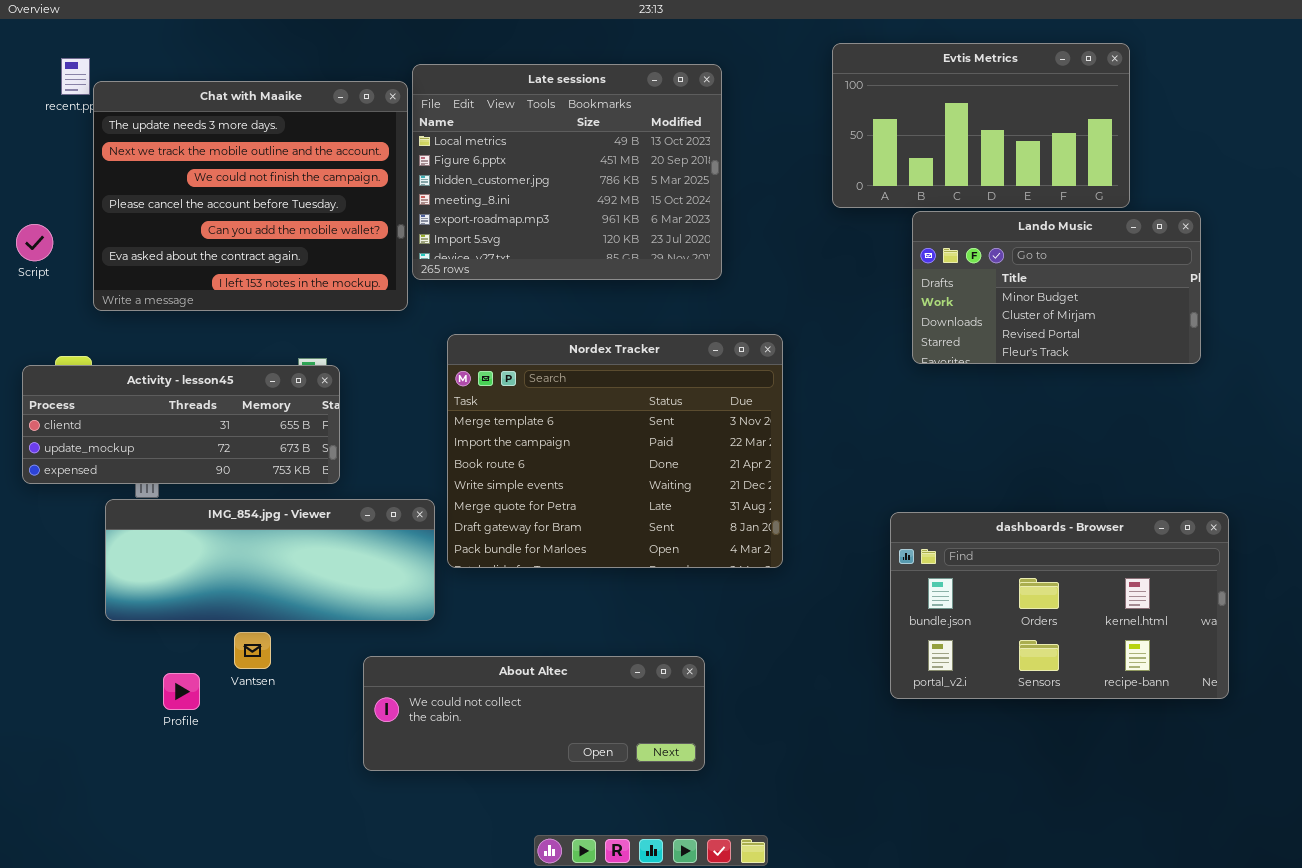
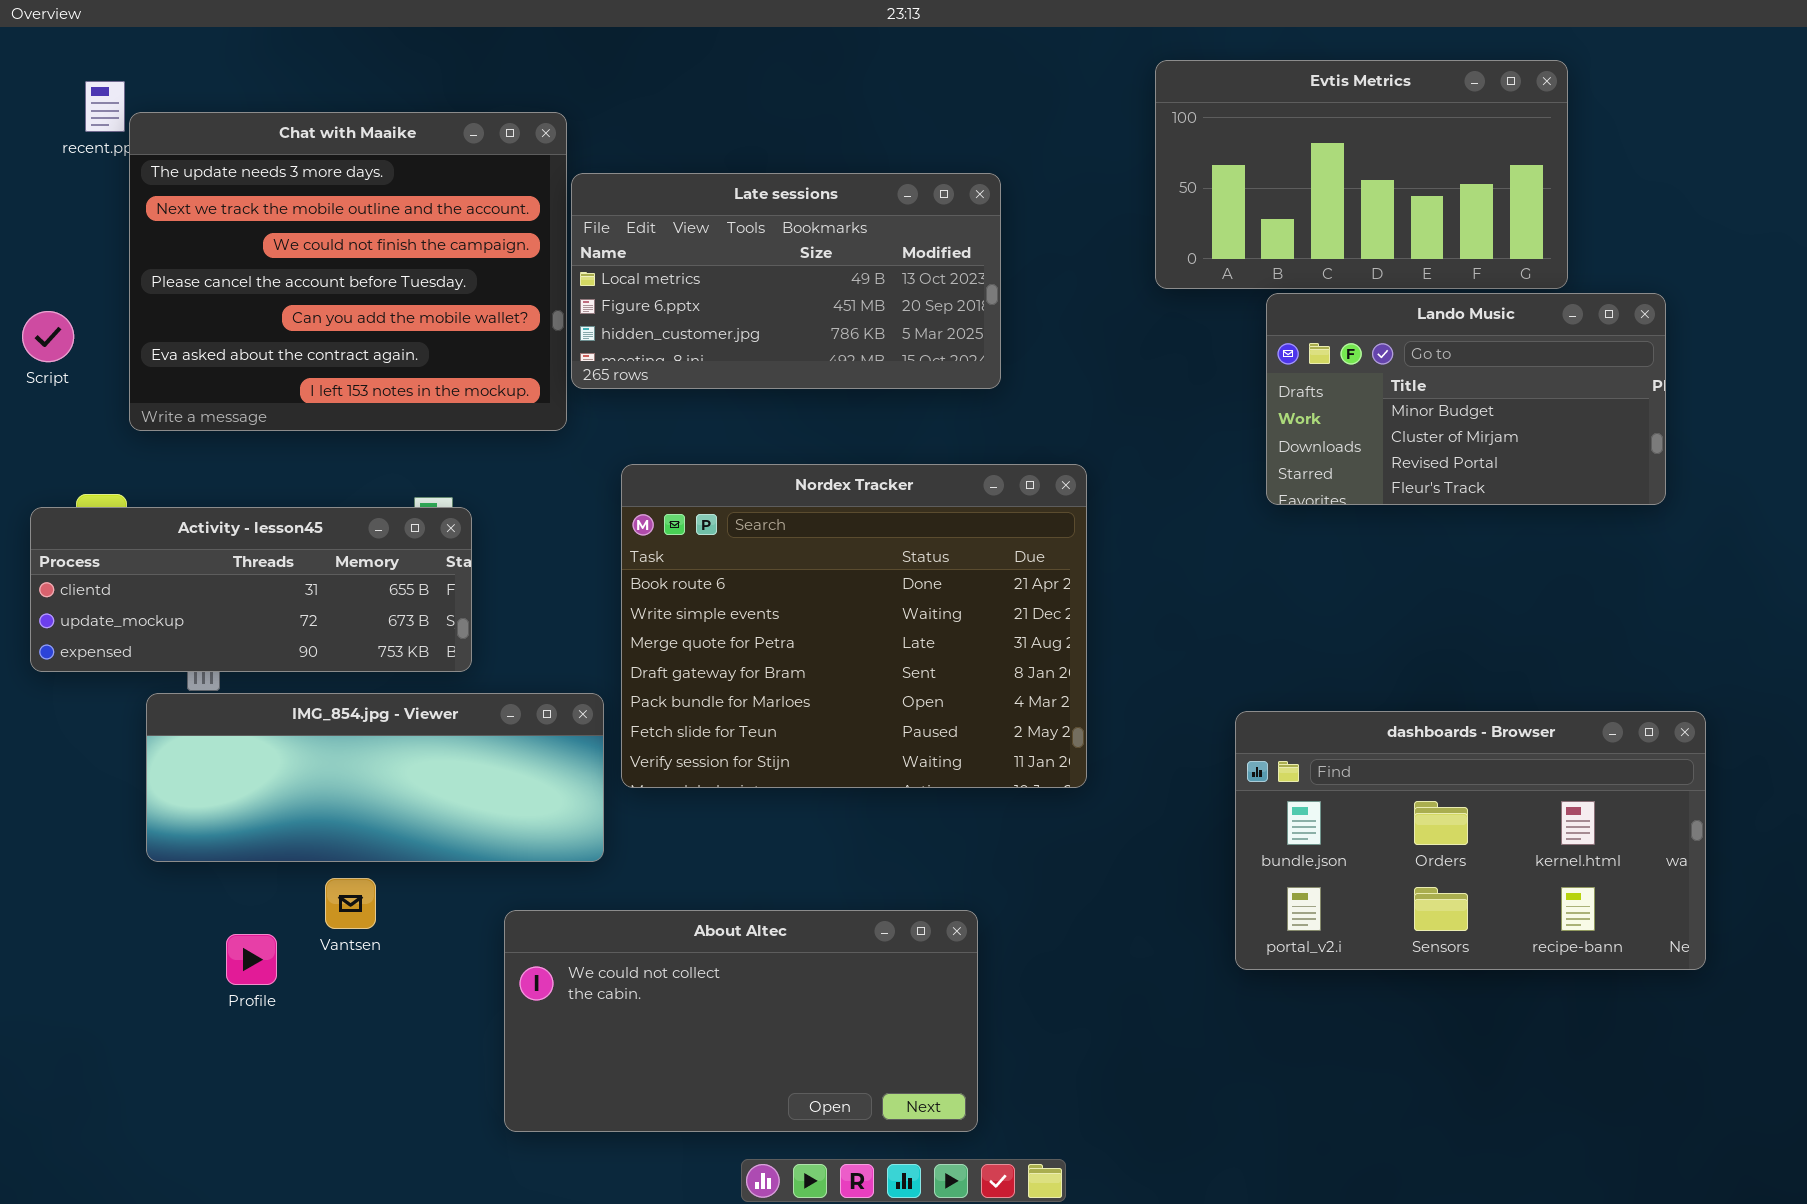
Late sessions: [412,64,722,280] -> [571,173,1001,389], resized
Nordex Tracker: [447,334,783,568] -> [621,464,1087,788], scrolled down 2 rows
About Altec: [363,656,705,771] -> [504,910,978,1132], resized

